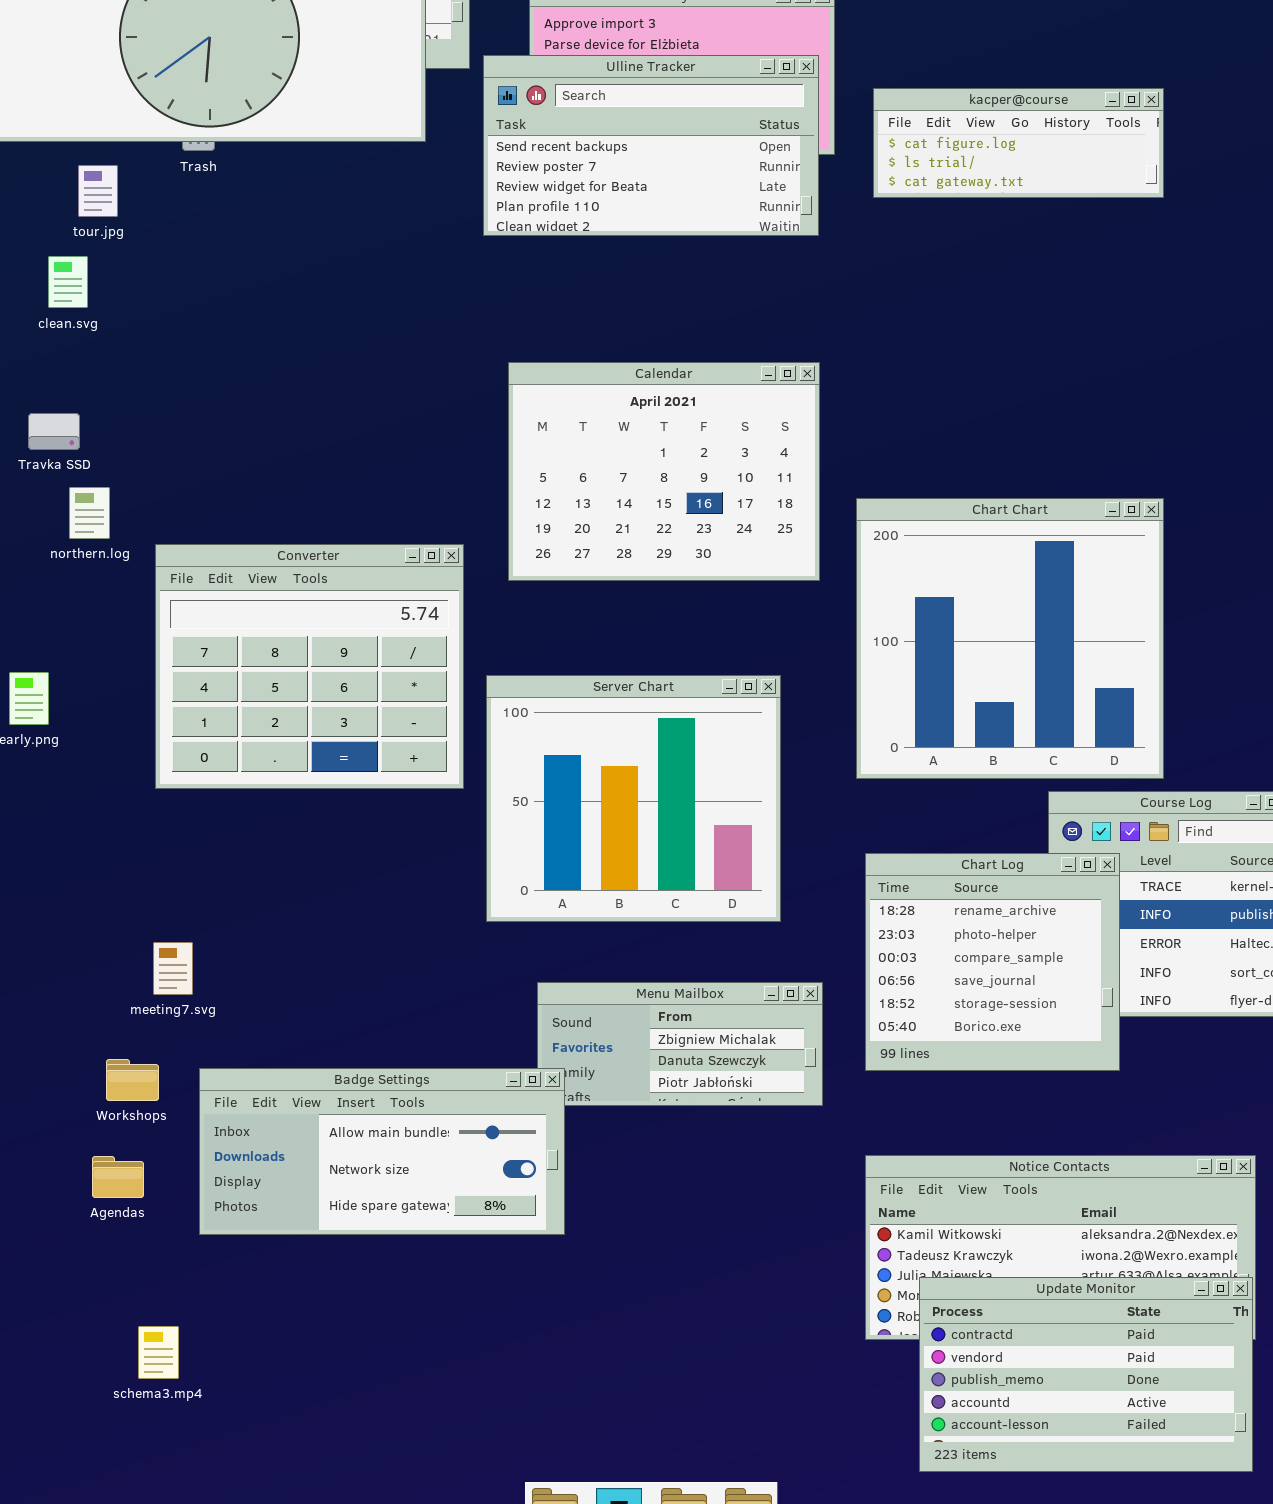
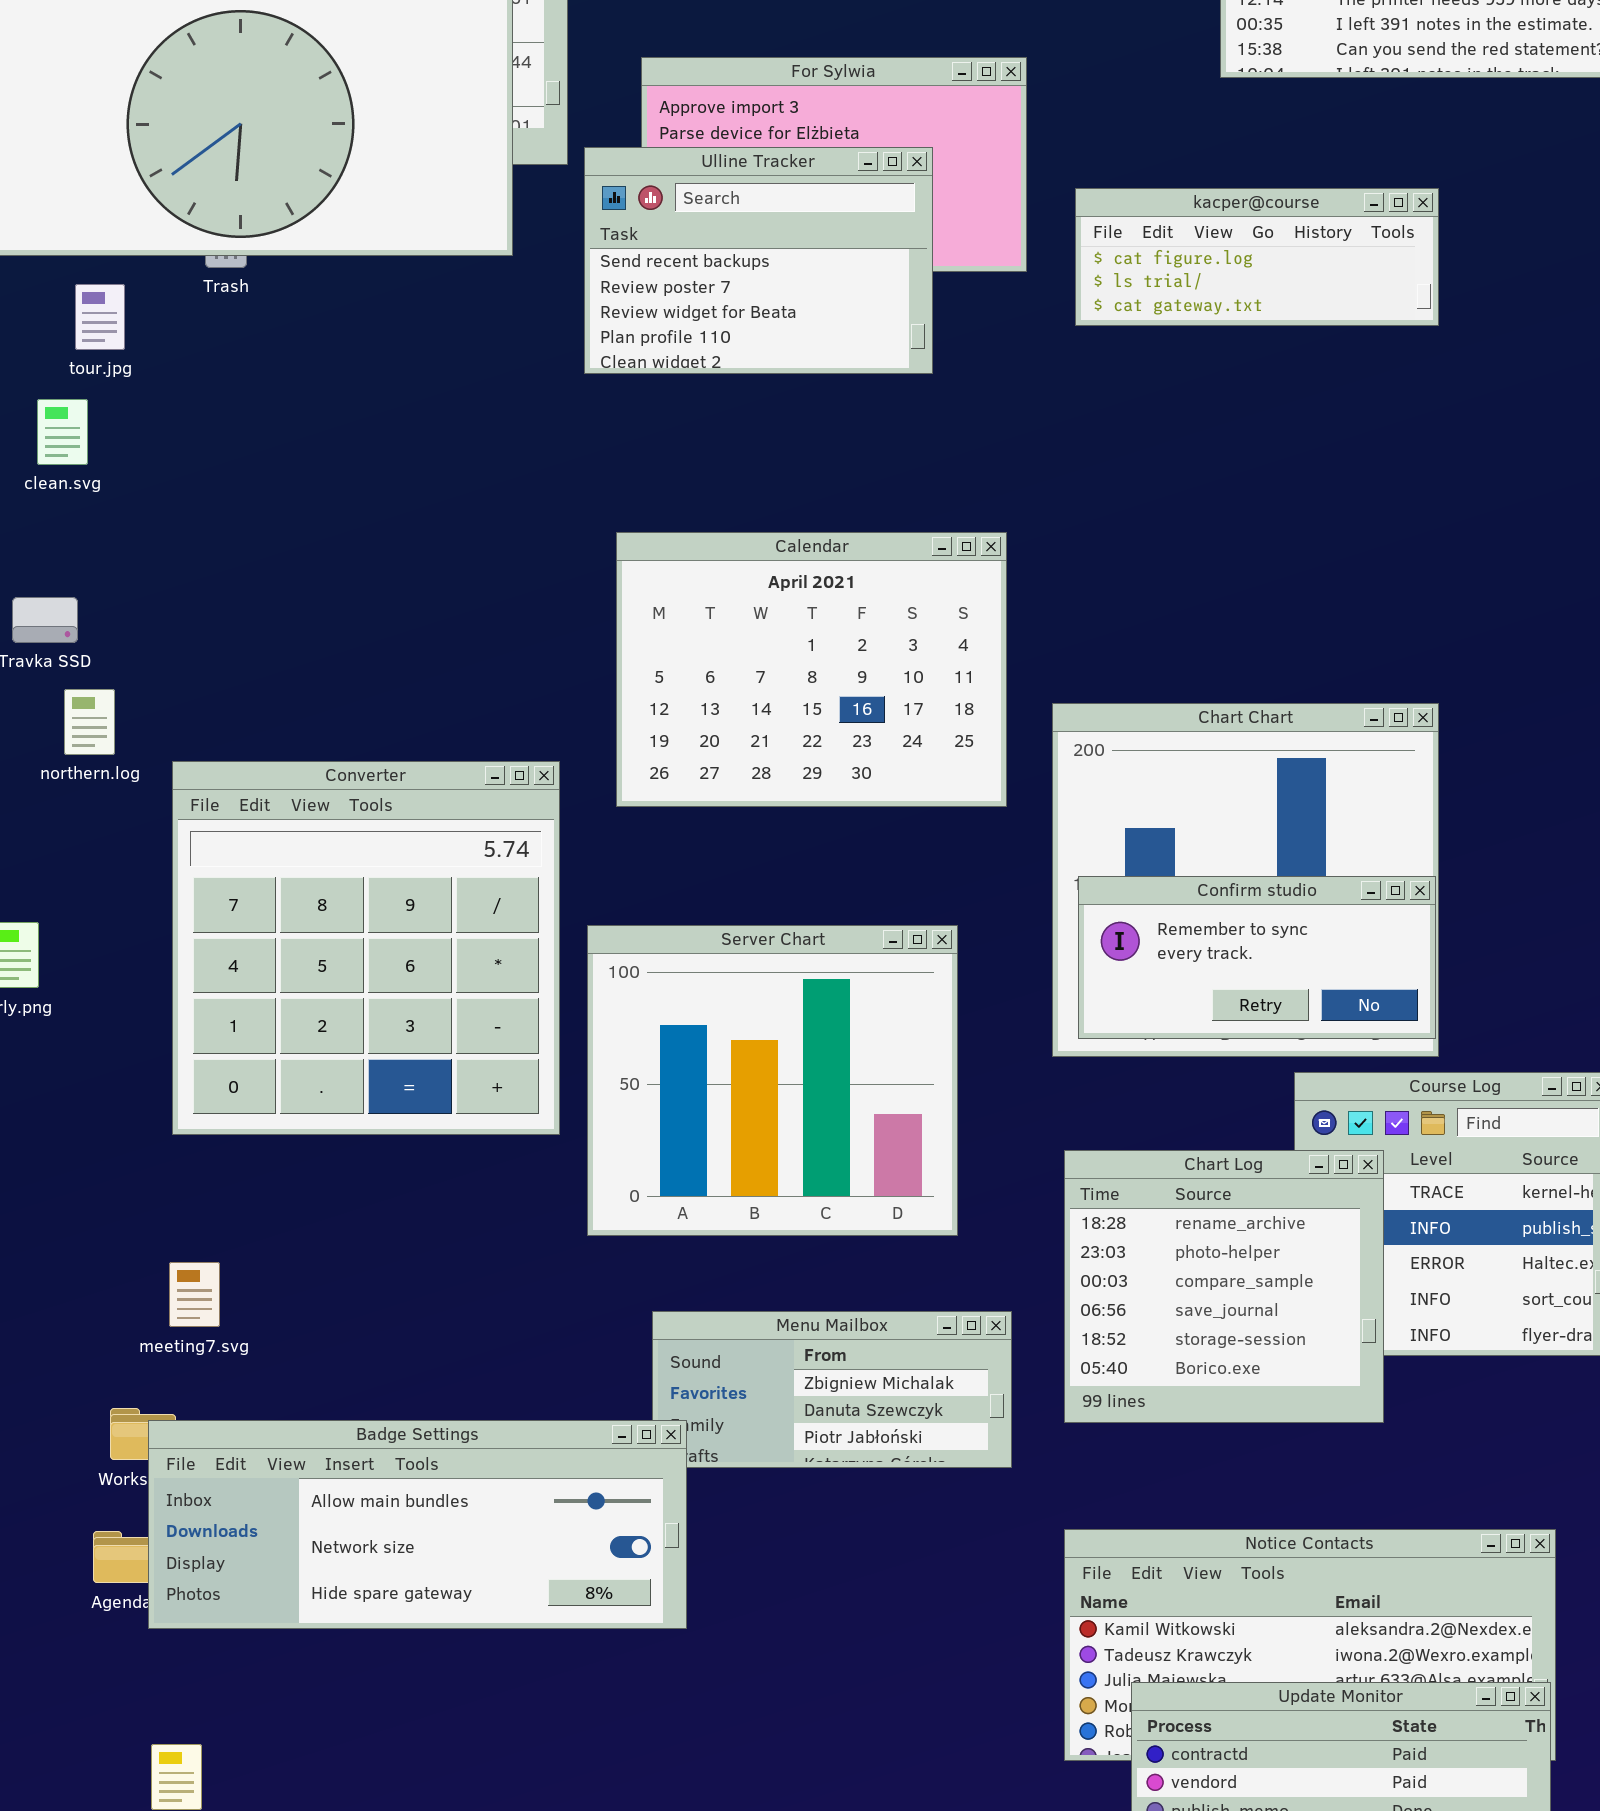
Ulline Tracker: [483,55,819,236] -> [584,147,933,374], resized
Converter: [155,544,464,789] -> [172,761,560,1135], resized
Confirm studio: none -> [1078,876,1436,1039], opened
Badge Settings: [199,1068,565,1235] -> [148,1420,687,1629], resized

